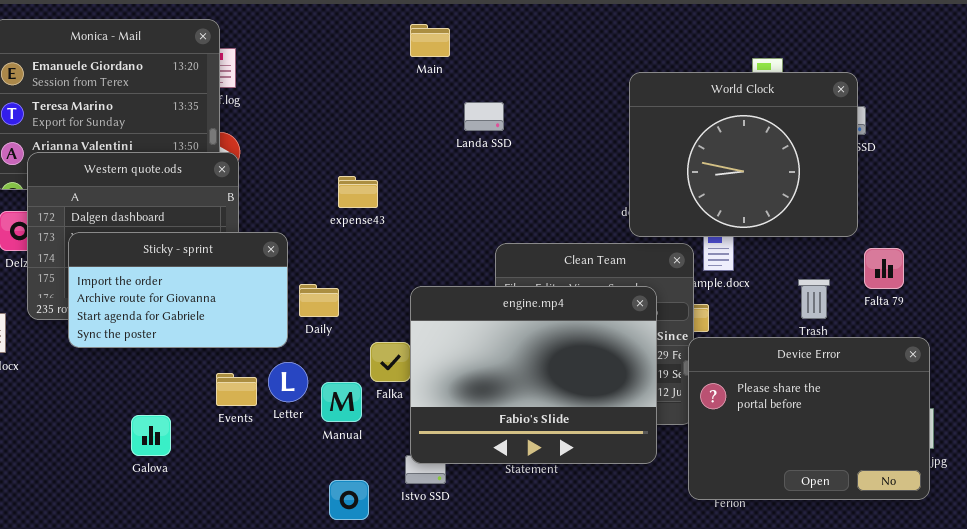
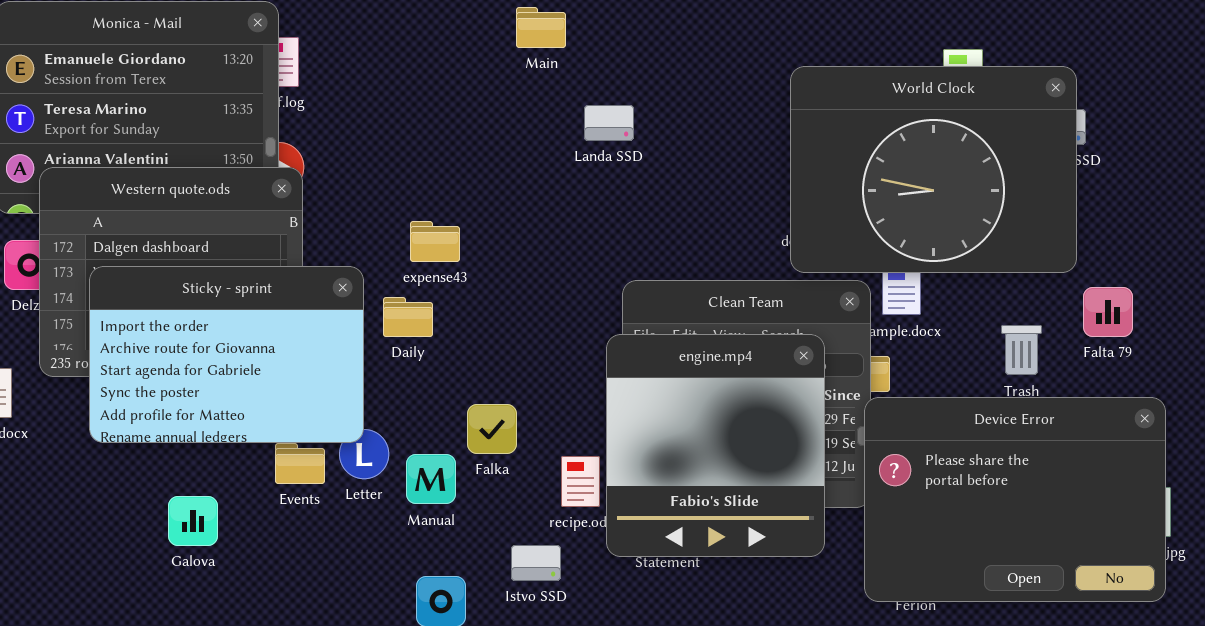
expense43: [338,176,378,208] -> [410,221,460,262], moved
Sticky - sprint: [68,232,288,348] -> [89,266,364,443], resized
Daily: [299,284,339,317] -> [383,297,433,337], moved
engine.mp4: [410,286,657,464] -> [606,334,825,557], resized

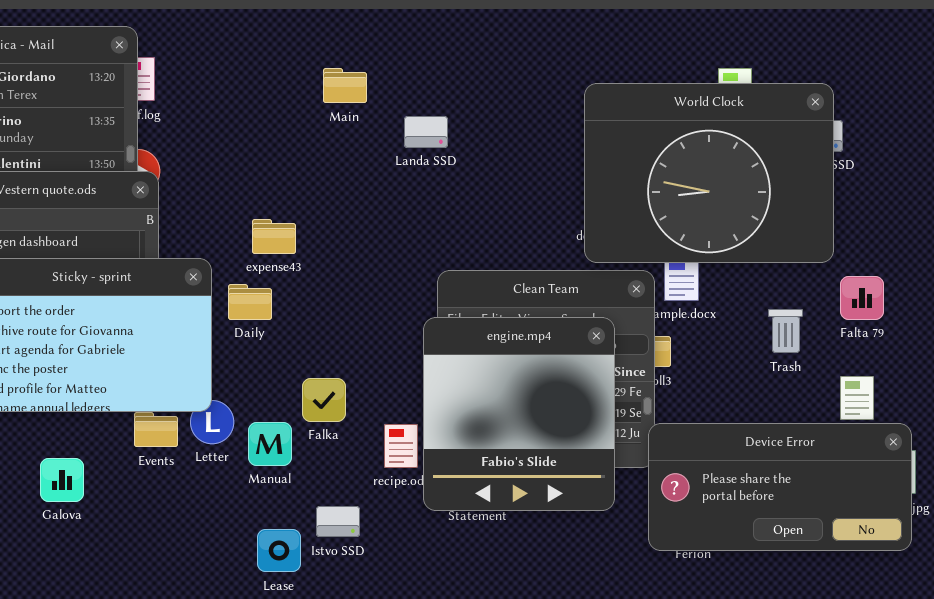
Main: [516,7,566,48] -> [323,68,367,103], moved
Device Error: [864,397,1166,602] -> [648,423,912,551], resized
Istvo SSD: [511,545,561,581] -> [316,506,360,537], moved

